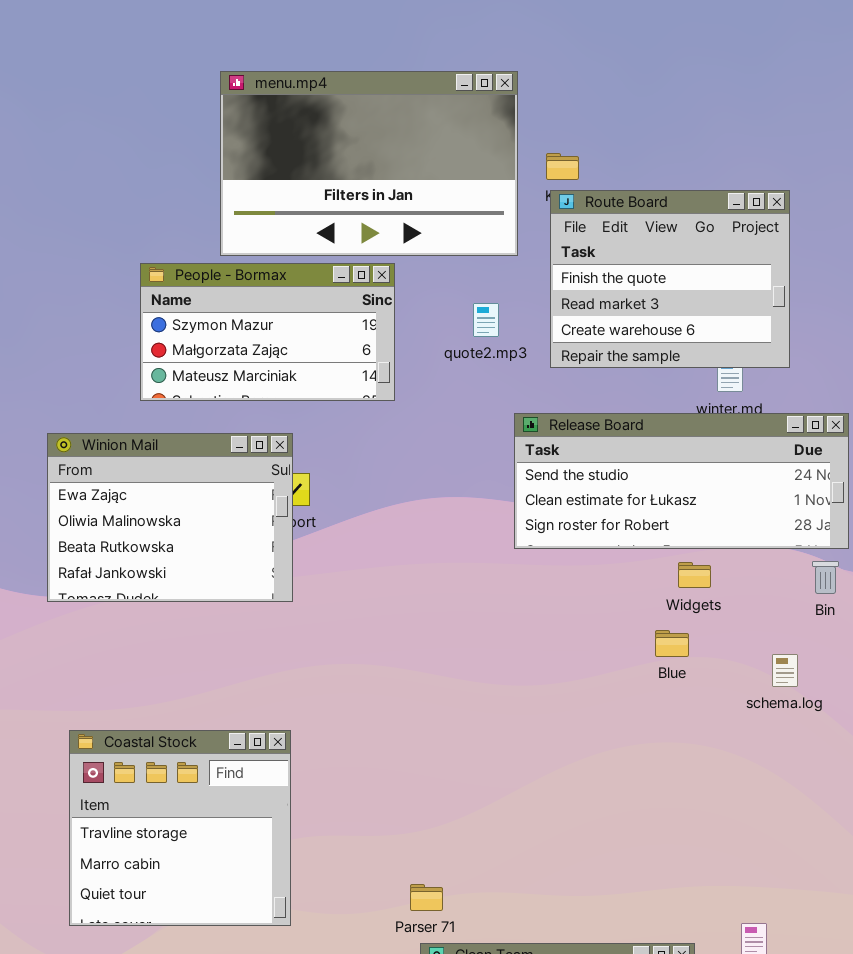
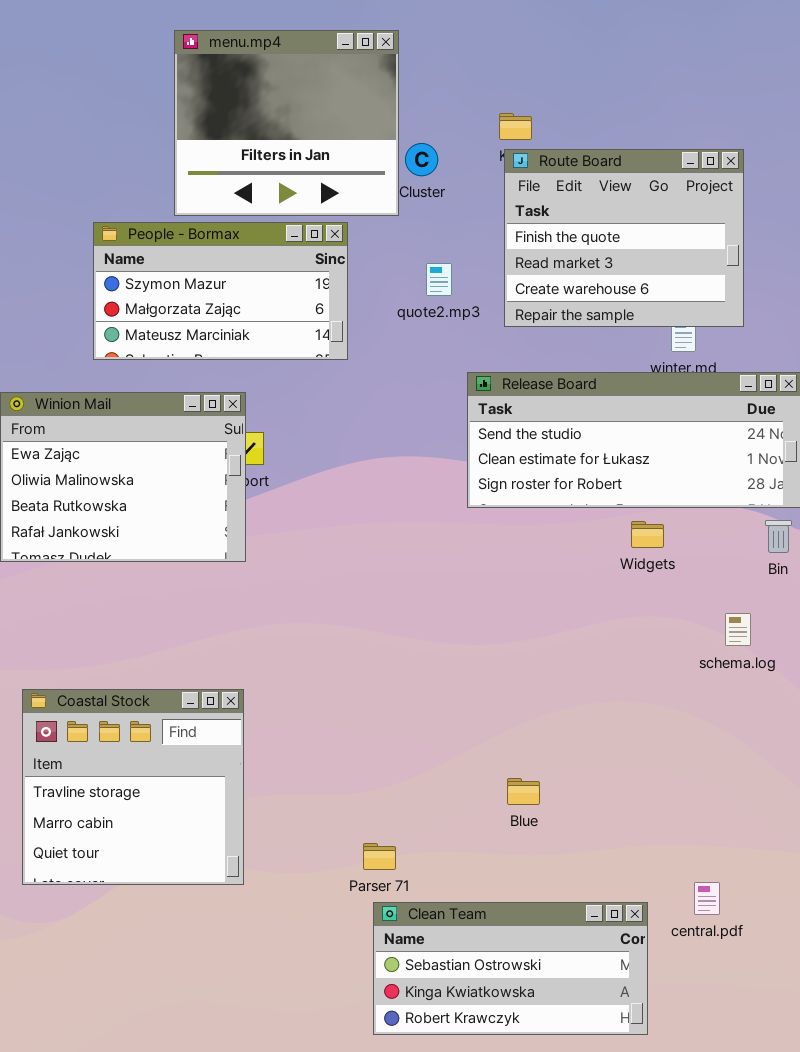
menu.mp4: [220,71,518,256] -> [174,30,399,216], resized
Blue: [655,630,689,657] -> [507,778,540,805], moved

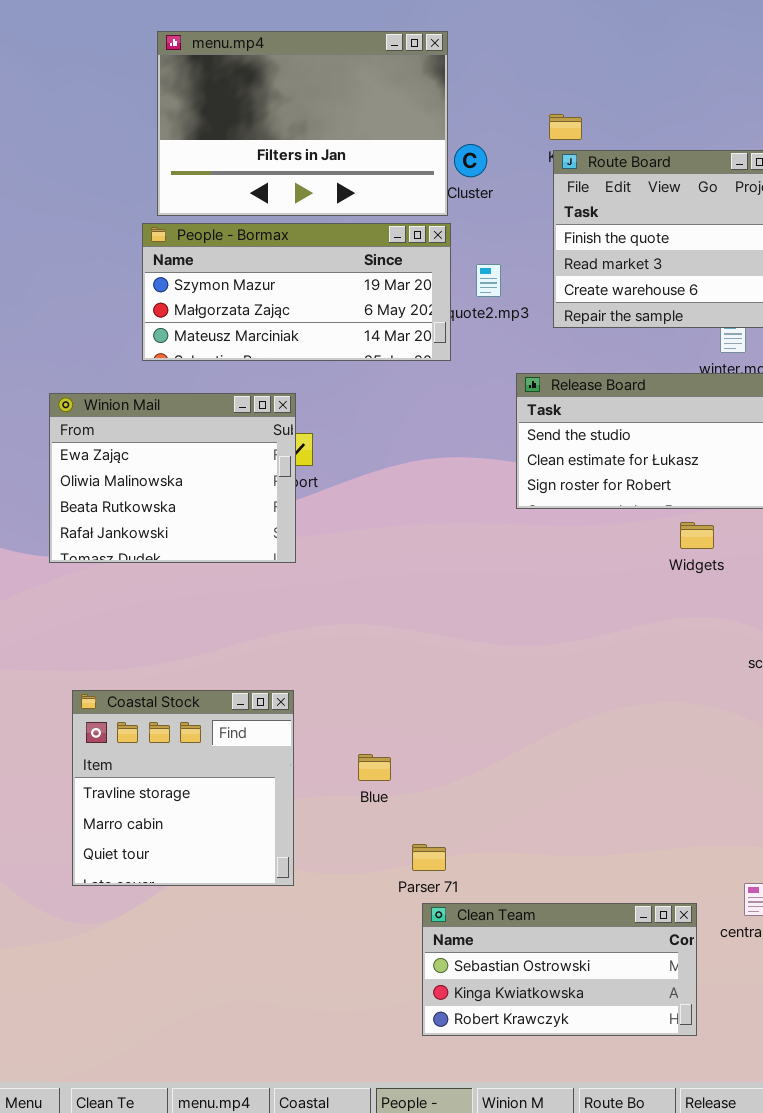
menu.mp4: [174,30,399,216] -> [157,31,448,216], resized
People - Bormax: [93,222,348,360] -> [142,223,451,361], resized
Blue: [507,778,540,805] -> [358,754,391,781], moved

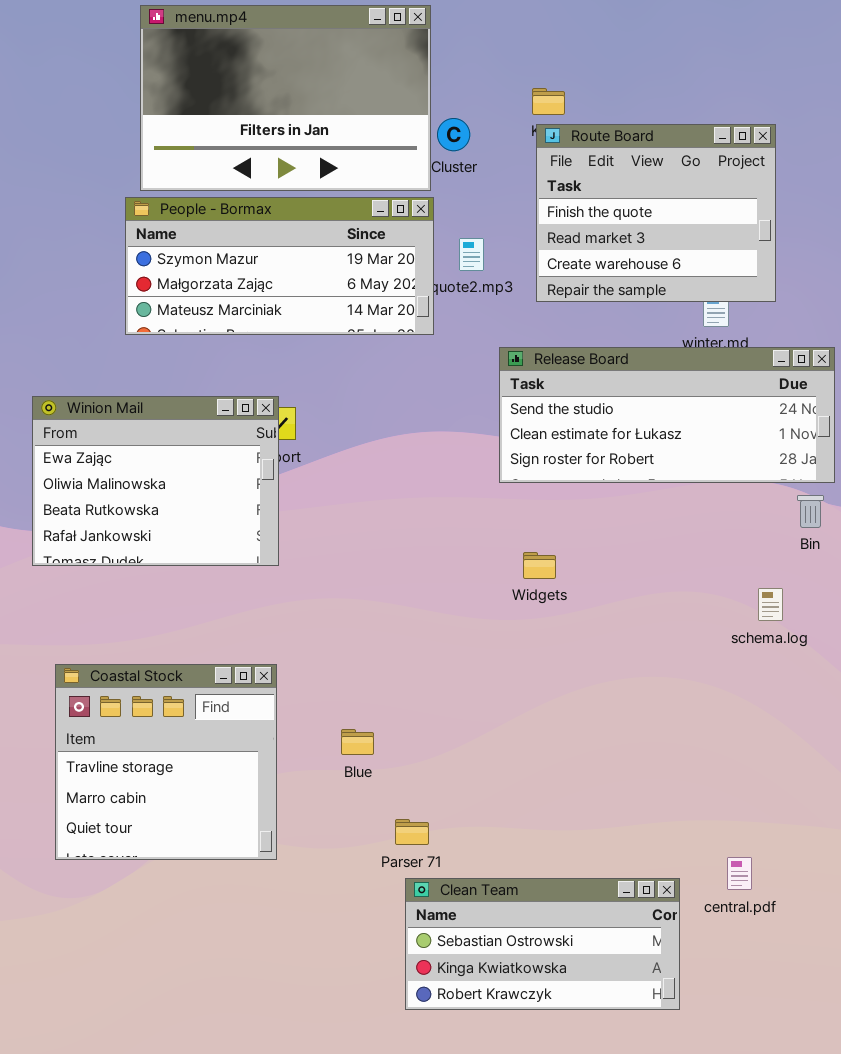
Winion Mail: [49,393,296,563] -> [32,396,279,566], moved
Widgets: [680,522,714,549] -> [523,552,556,579], moved

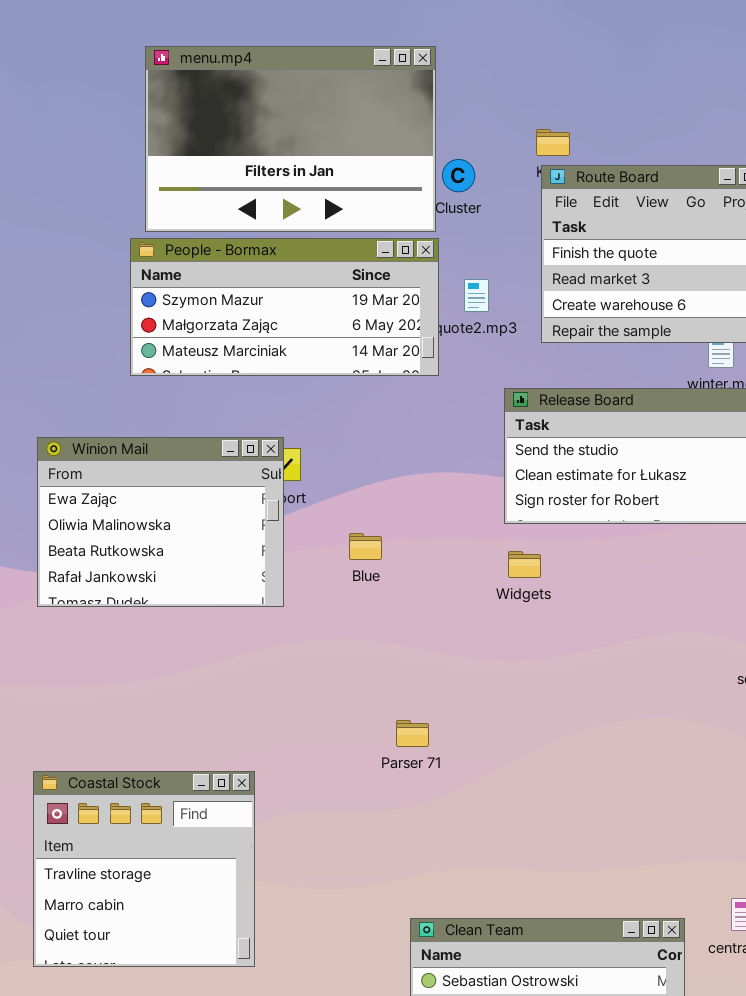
Widgets: [523,552,556,579] -> [508,551,541,578], moved
Coastal Stock: [55,664,277,860] -> [33,771,255,967], moved
Blue: [341,729,374,755] -> [349,533,382,560], moved
Parser 71: [395,819,429,845] -> [396,720,429,747], moved

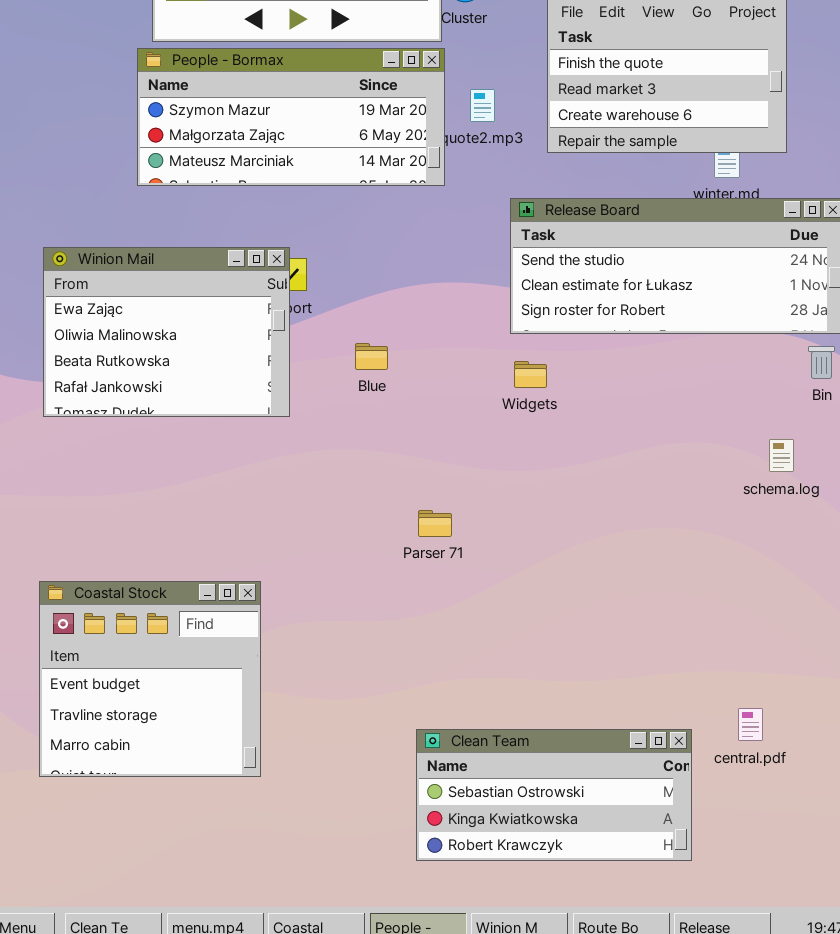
Parser 71: [396,720,429,747] -> [418,510,452,537], moved
Coastal Stock: [33,771,255,967] -> [39,581,261,777], scrolled up 1 row

